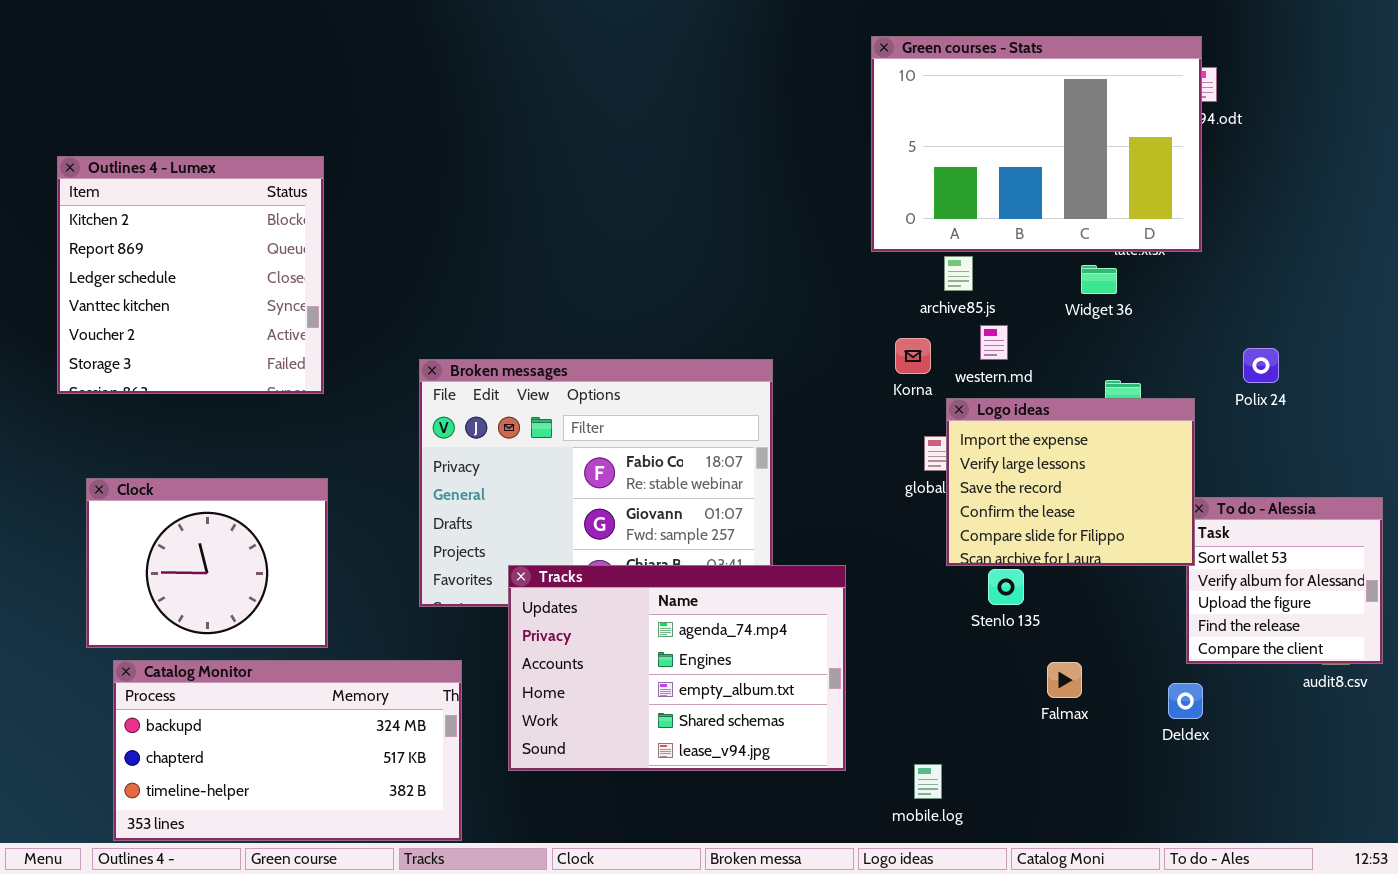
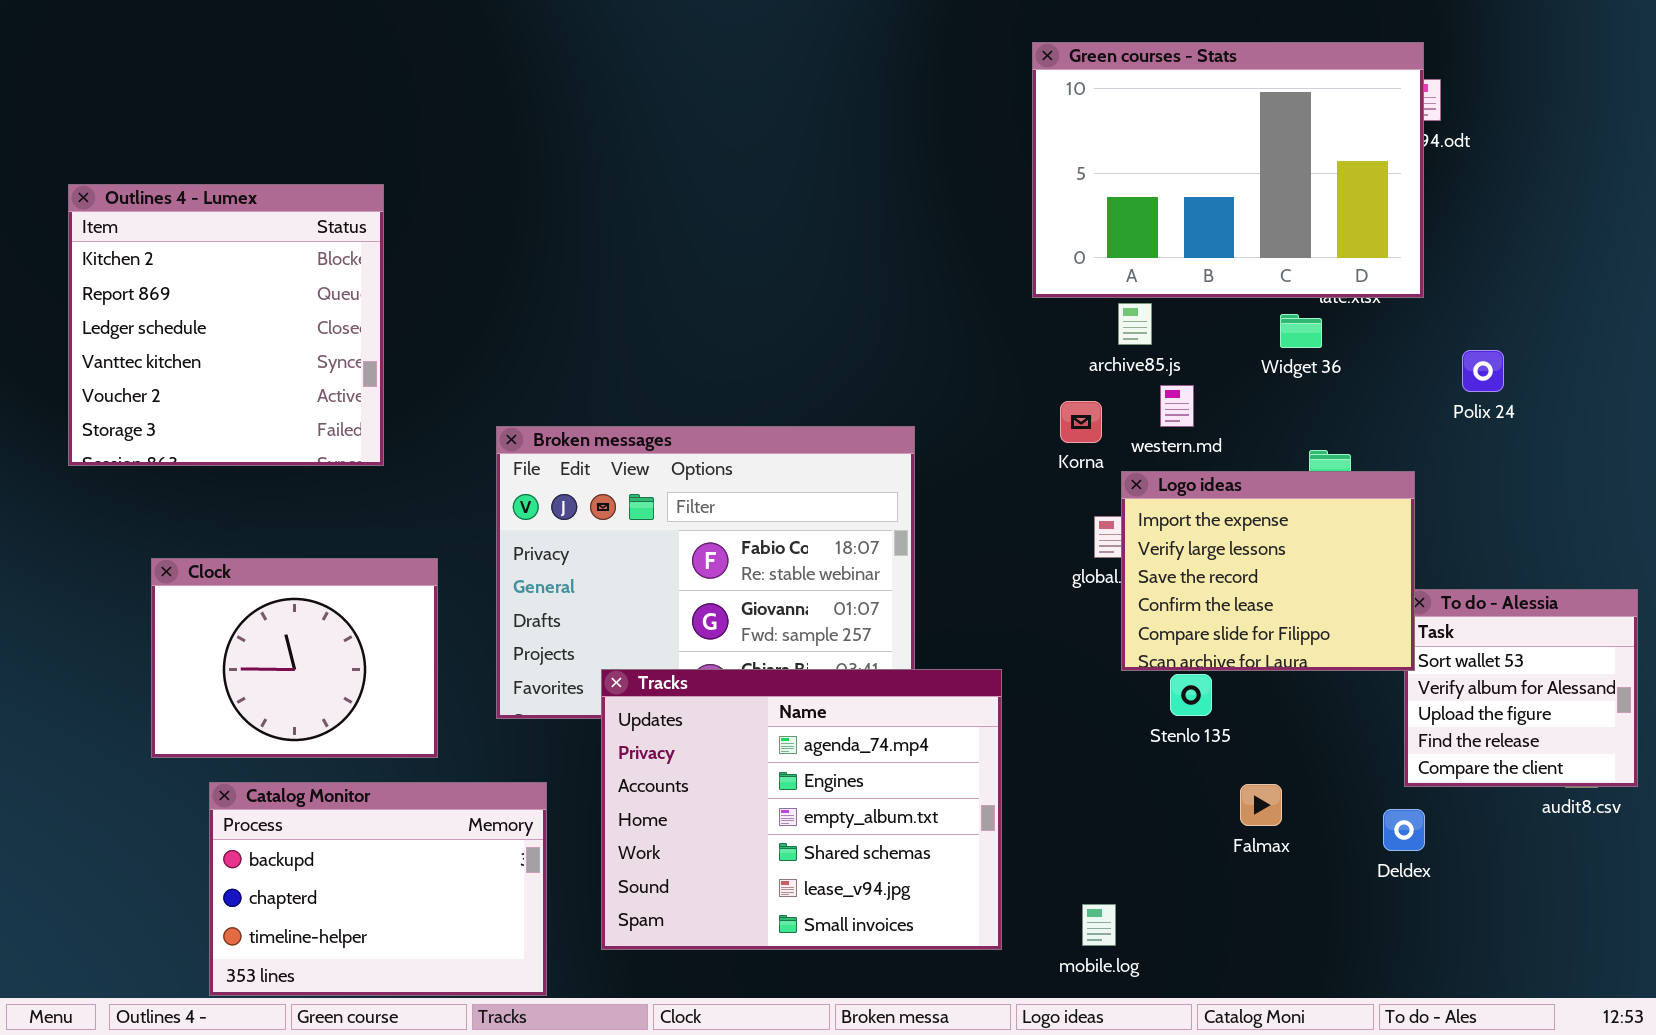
Polix 24: [1243,348,1279,383] -> [1462,350,1504,392], moved
Clock: [86,478,328,648] -> [151,558,438,758], moved
Tracks: [508,565,846,771] -> [601,669,1002,950], resized
Catalog Monitor: [113,660,462,841] -> [209,782,547,996], resized

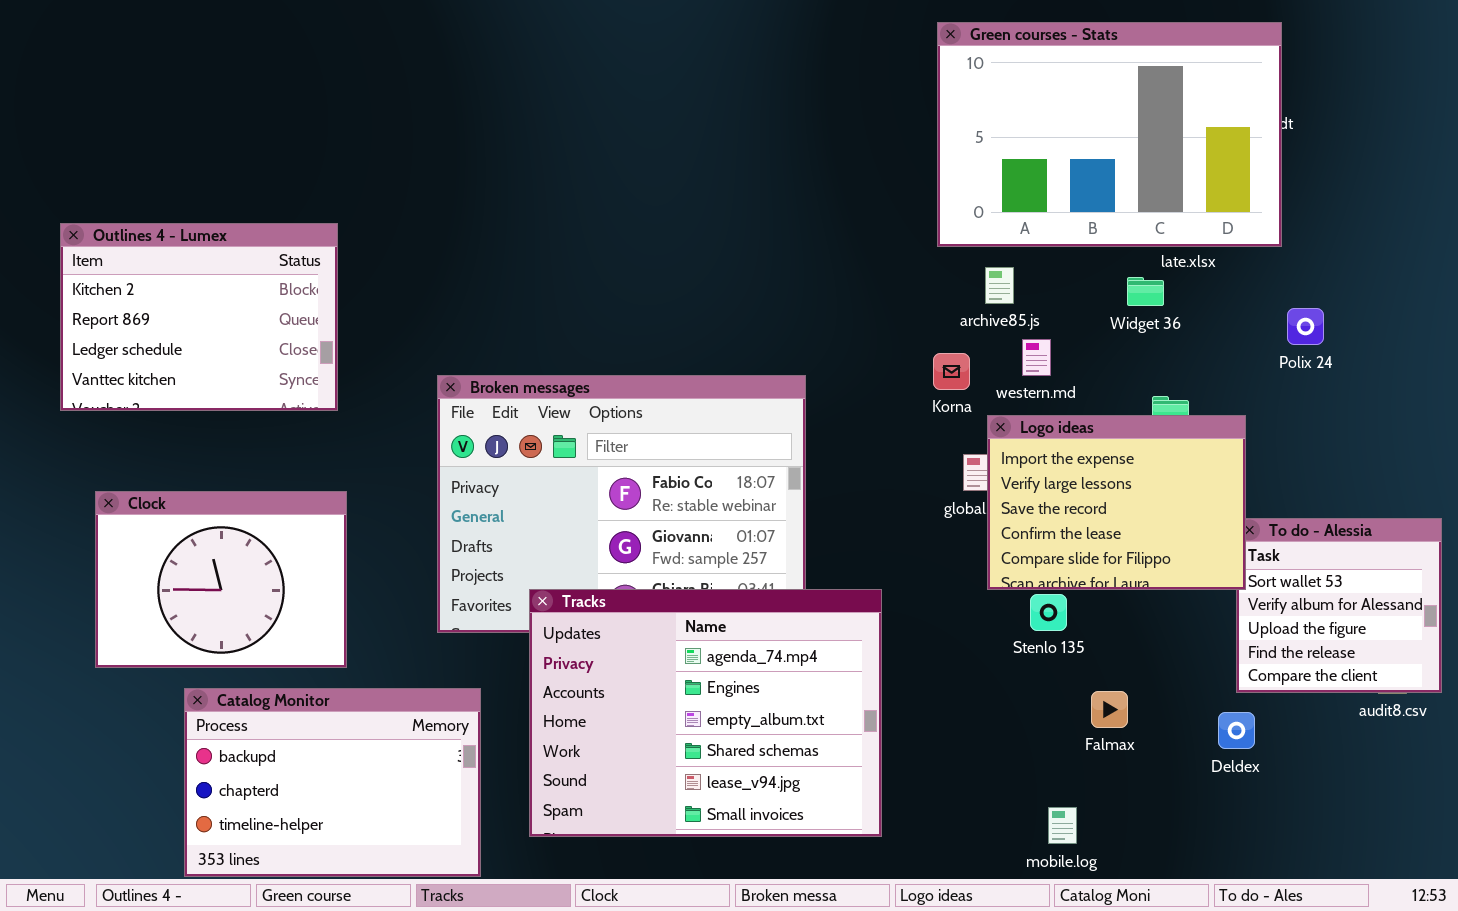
Green courses - Stats: [1032,42,1424,298] -> [937,22,1282,247], moved
Outlines 4 - Lumex: [68,184,384,466] -> [60,223,338,411], resized
Clock: [151,558,438,758] -> [95,491,347,668], moved
mobile.log: [1082,904,1116,946] -> [1048,807,1077,844], moved

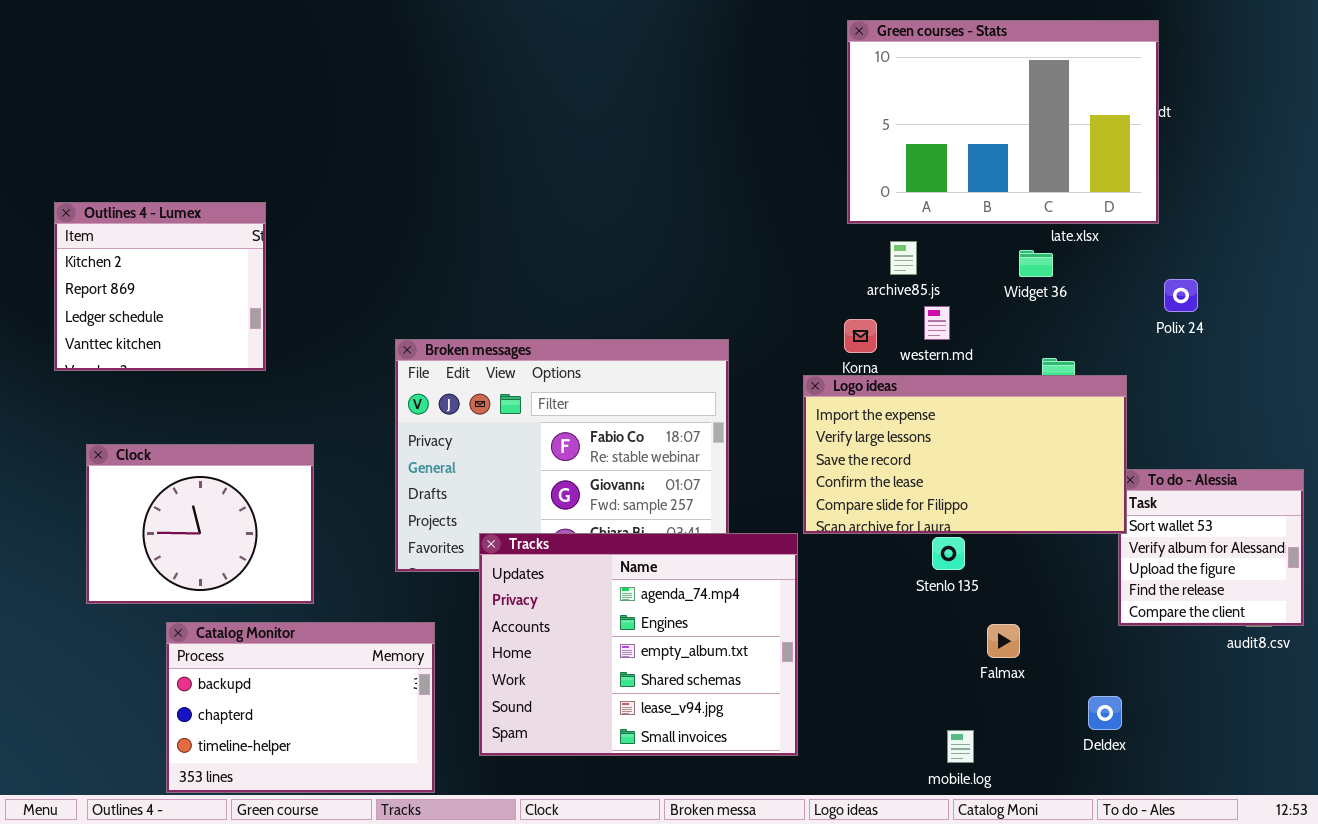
Outlines 4 - Lumex: [60,223,338,411] -> [54,202,266,371], resized
Logo ideas: [987,415,1246,590] -> [803,375,1127,534], resized
Deldex: [1218,712,1255,749] -> [1088,696,1122,730], moved

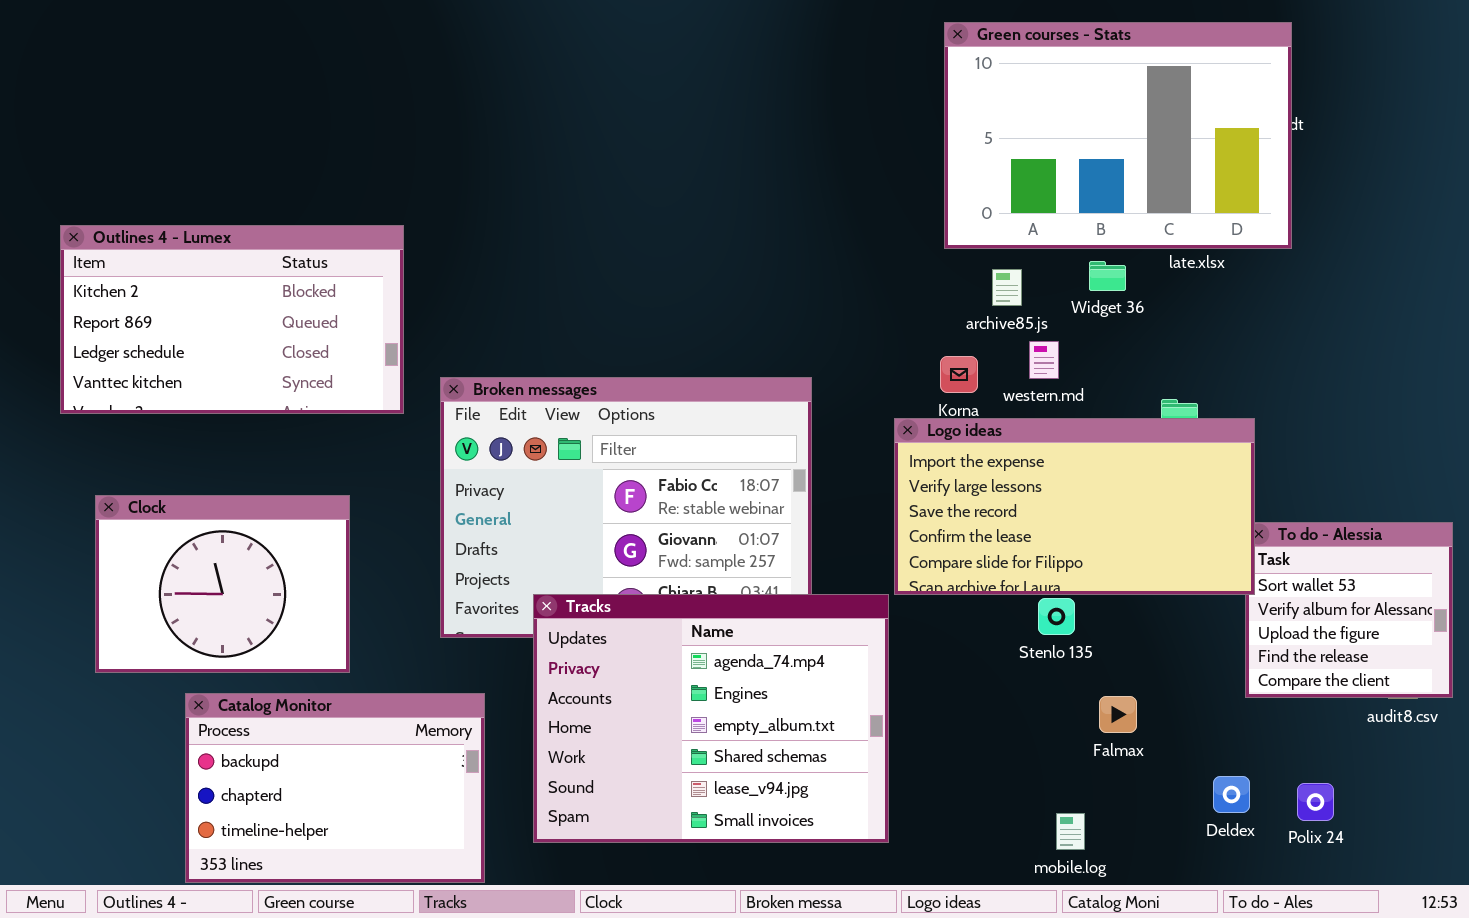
Outlines 4 - Lumex: [54,202,266,371] -> [60,225,404,414], resized
Widget 36: [1019,250,1053,277] -> [1089,261,1126,291], moved
Polix 24: [1164,279,1198,312] -> [1297,783,1334,821], moved

